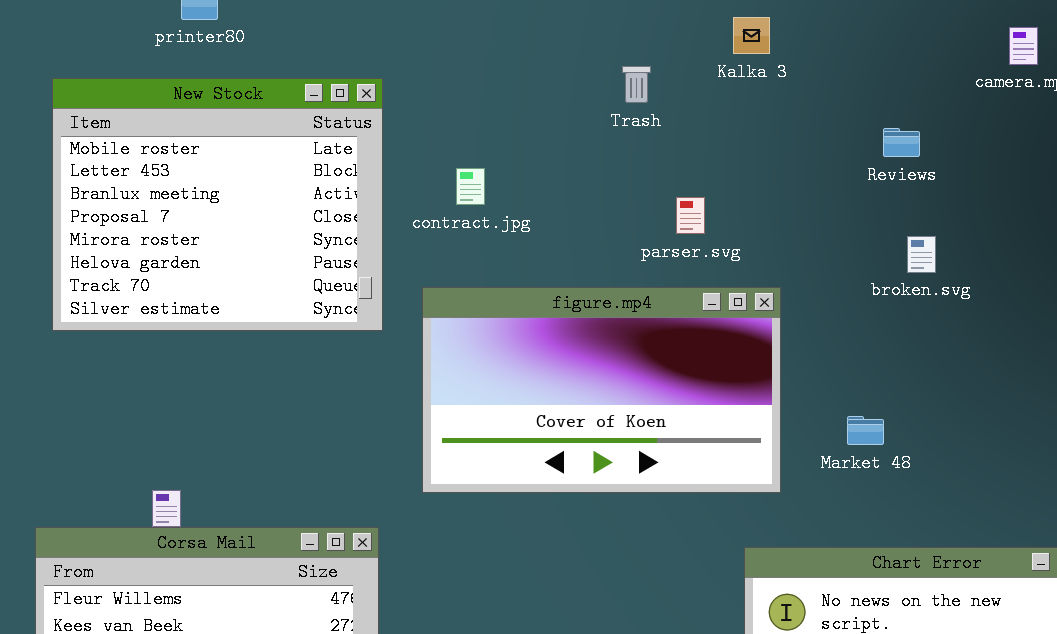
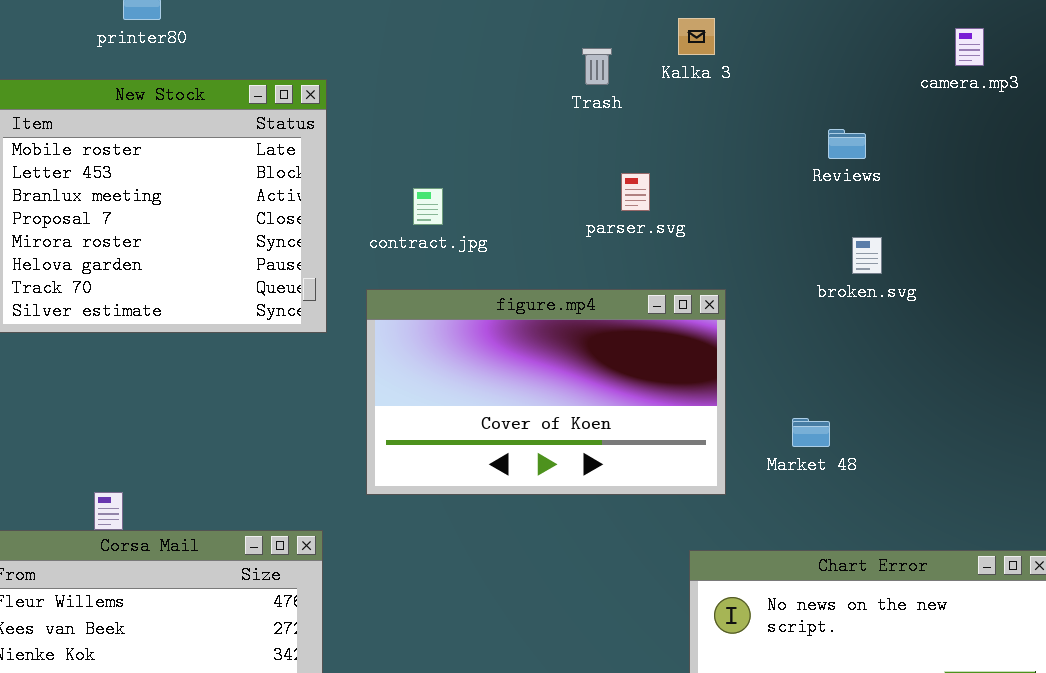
Trash: [622,66,651,103] -> [582,48,612,85], moved
contract.jpg: [456,168,485,205] -> [413,188,443,225], moved
parser.svg: [676,197,705,234] -> [621,173,650,211], moved

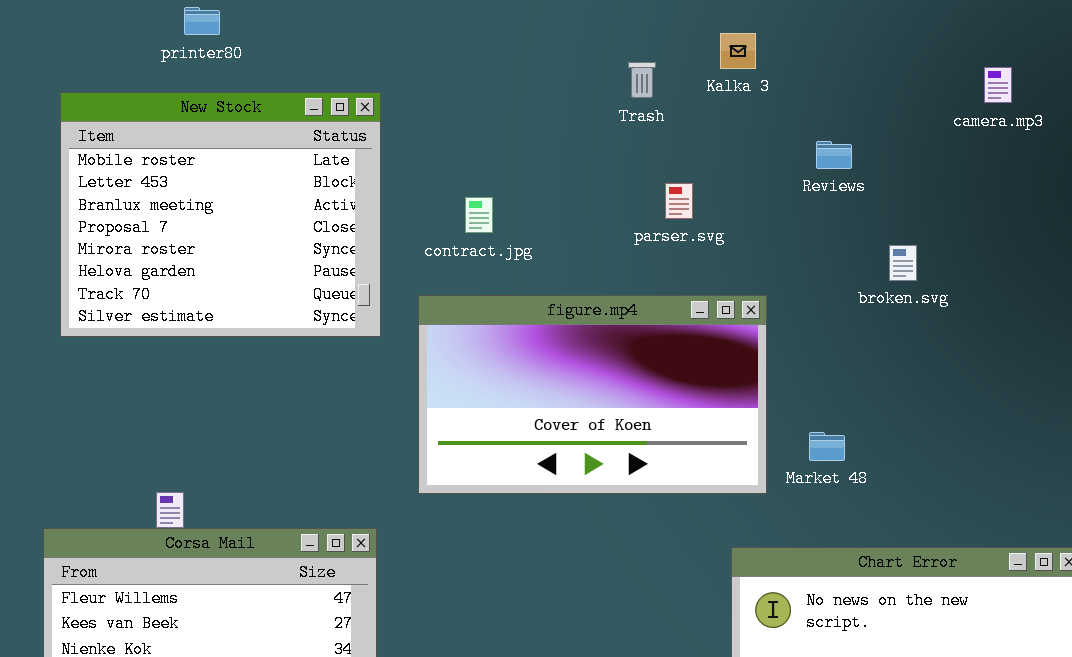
camera.mp3: [955,28,984,66] -> [984,67,1012,103], moved
Reviews: [828,129,866,159] -> [816,141,852,169], moved
Market 48: [792,418,830,447] -> [809,432,845,461], moved

